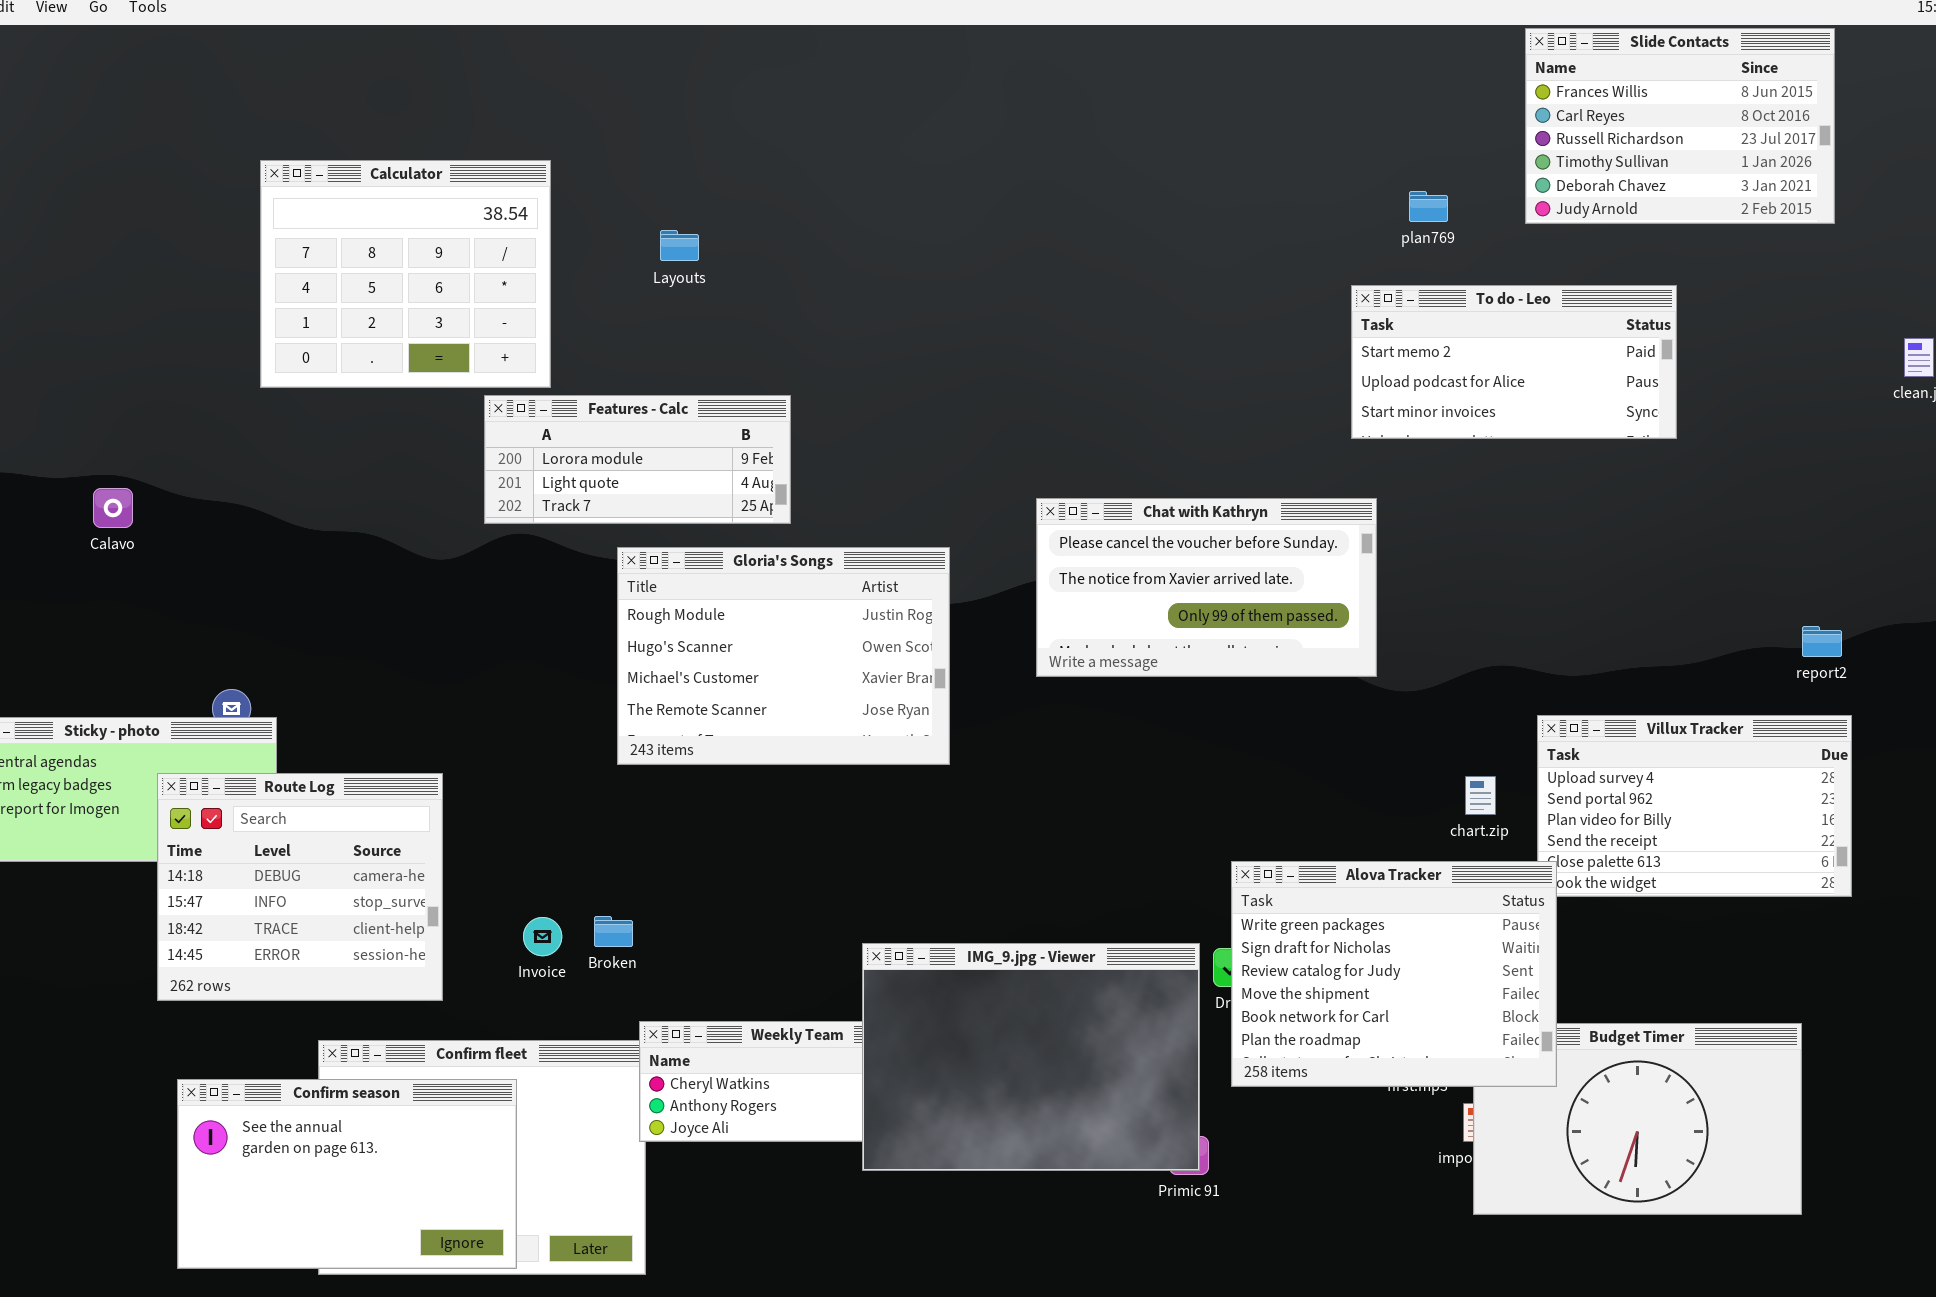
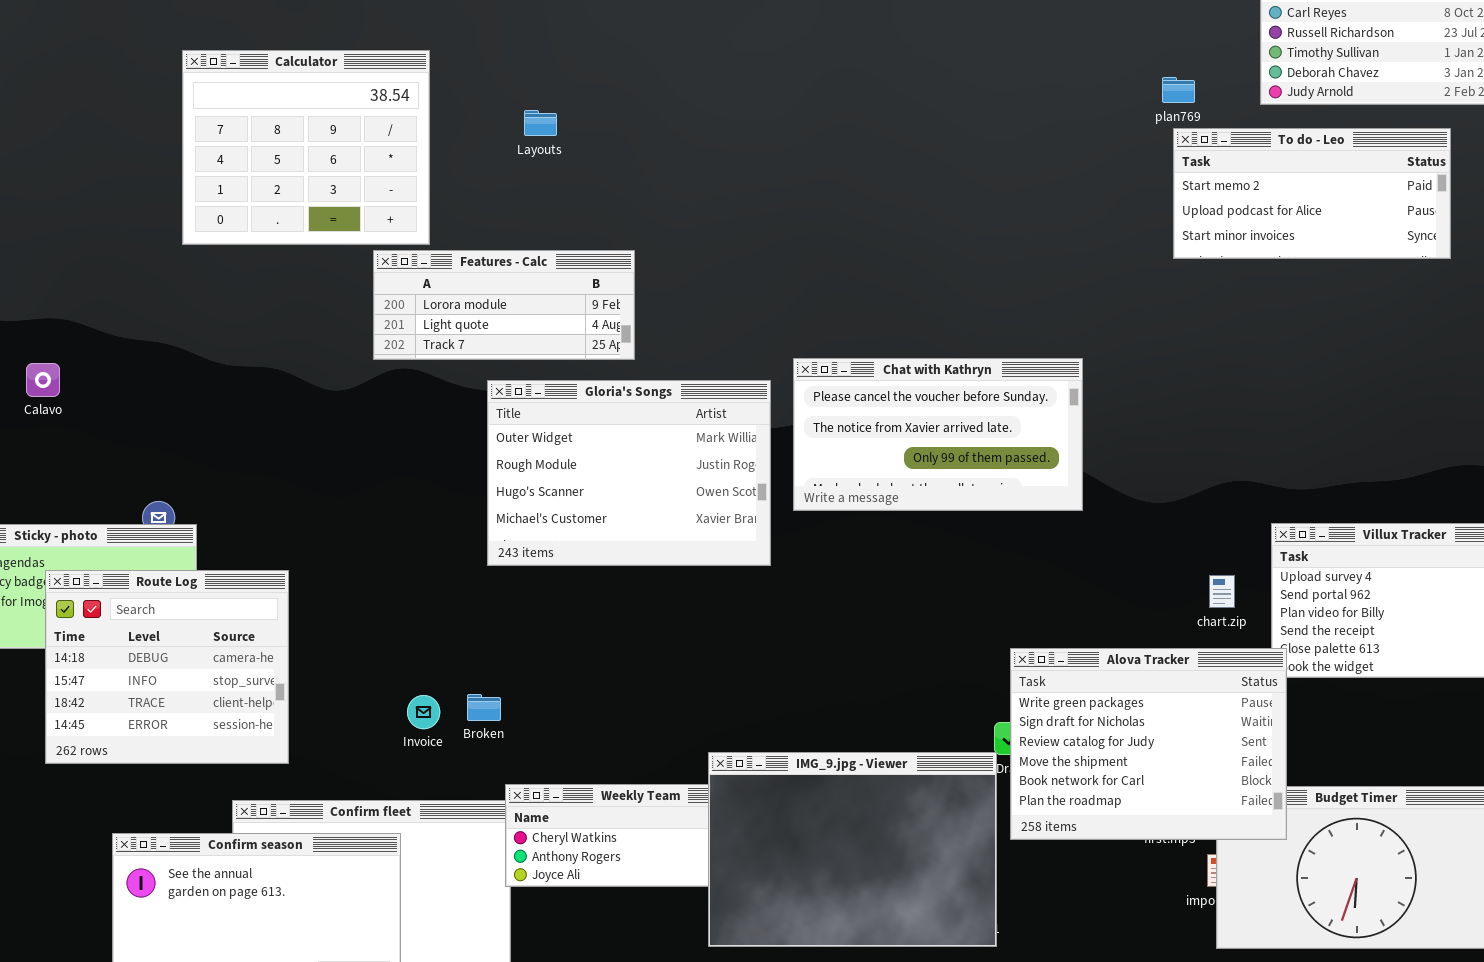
To do - Leo: [1351,285,1677,439] -> [1173,128,1451,259], moved
Calavo: [93,488,133,528] -> [26,363,60,397], moved
Chat with Kathryn: [1036,498,1377,677] -> [793,358,1083,511], moved
Gloria's Songs: [617,547,950,765] -> [487,380,771,566], scrolled up 1 row
Route Log: [157,773,443,1001] -> [45,570,289,764], moved
IMG_9.jpg - Viewer: [862,943,1200,1171] -> [708,752,997,947], moved

